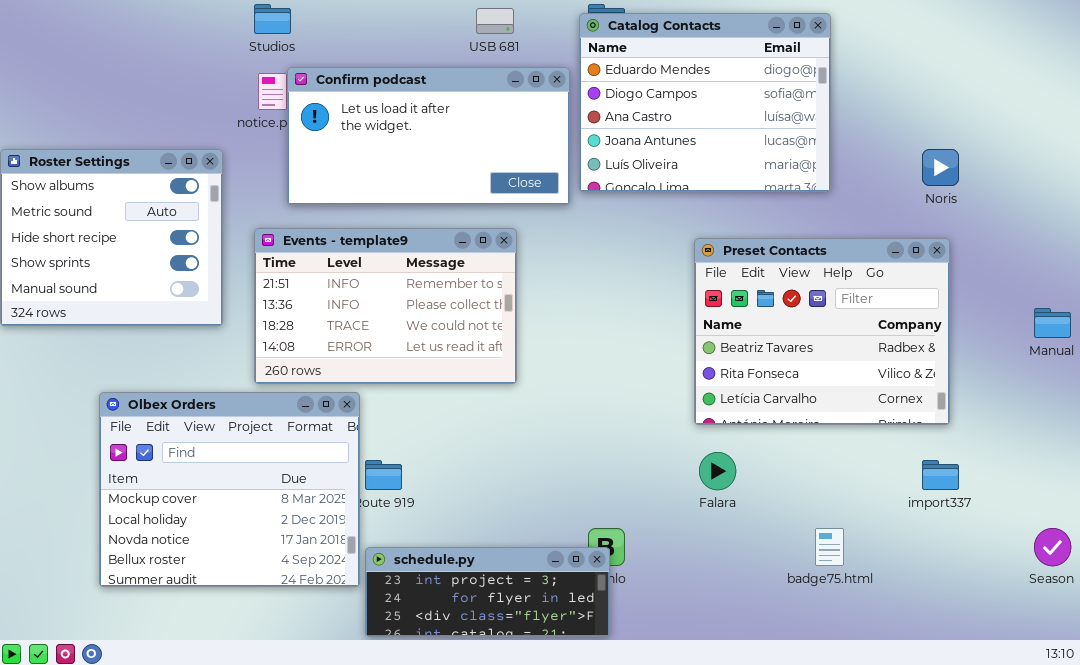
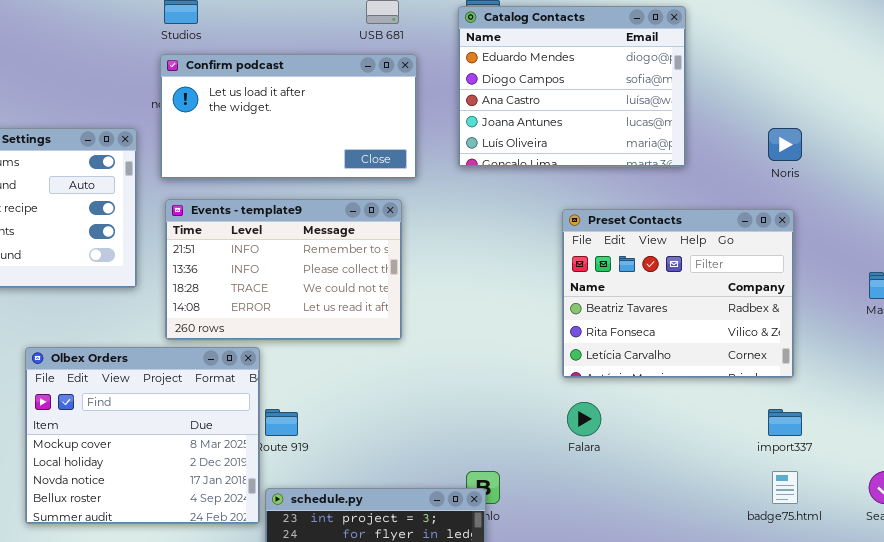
Confirm podcast: [287,67,570,205] -> [160,54,417,179], moved
badge75.html: [815,528,844,566] -> [772,471,798,504], moved

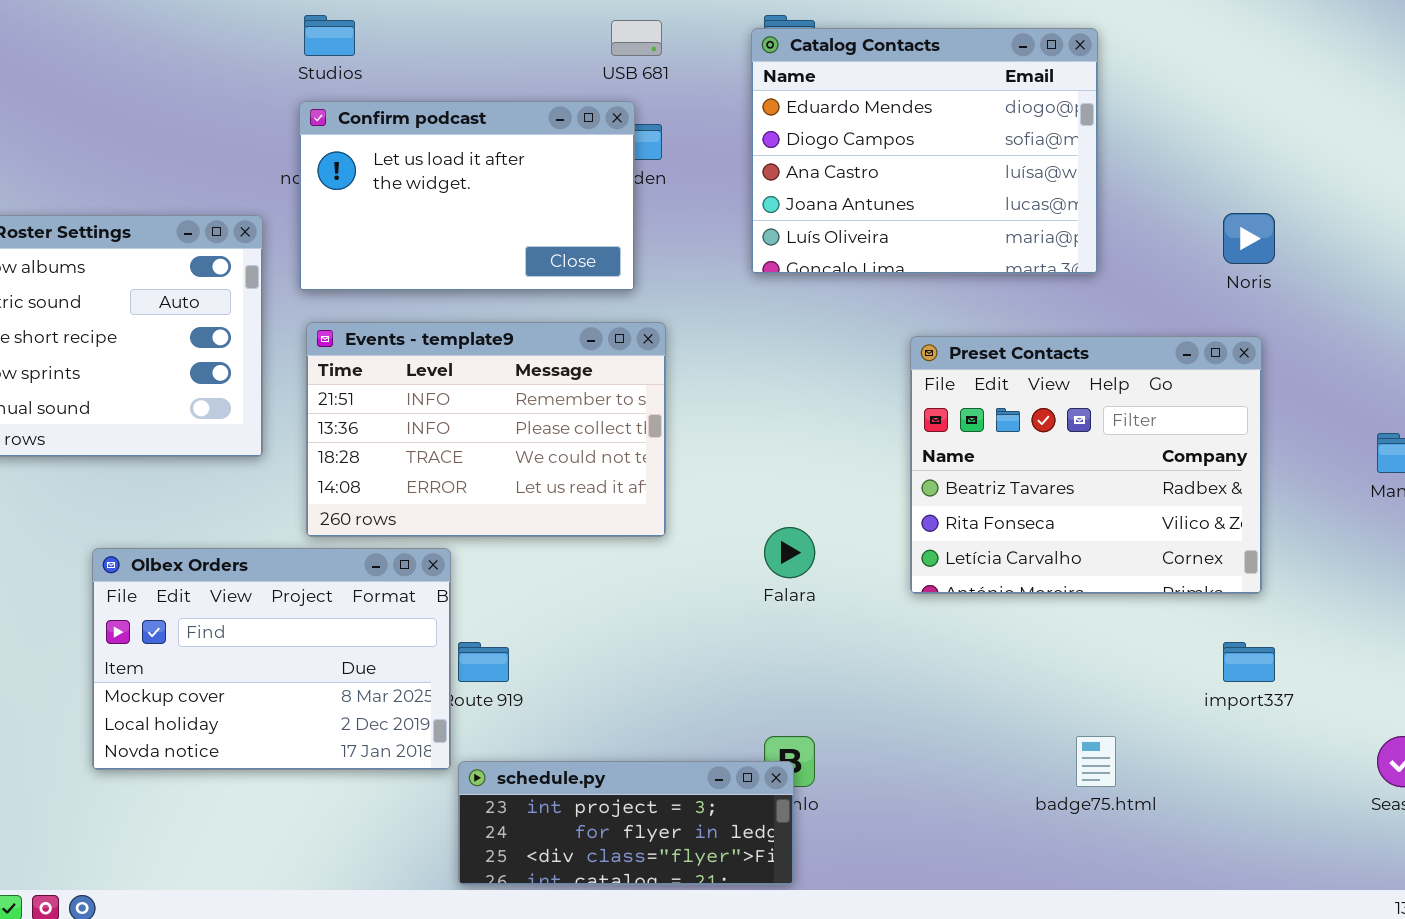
Confirm podcast: [160,54,417,179] -> [299,101,635,291], resized
Olbex Orders: [25,347,260,524] -> [92,548,451,770], resized
Falara: [567,402,601,436] -> [764,527,815,578], moved
badge75.html: [772,471,798,504] -> [1076,736,1116,787], moved

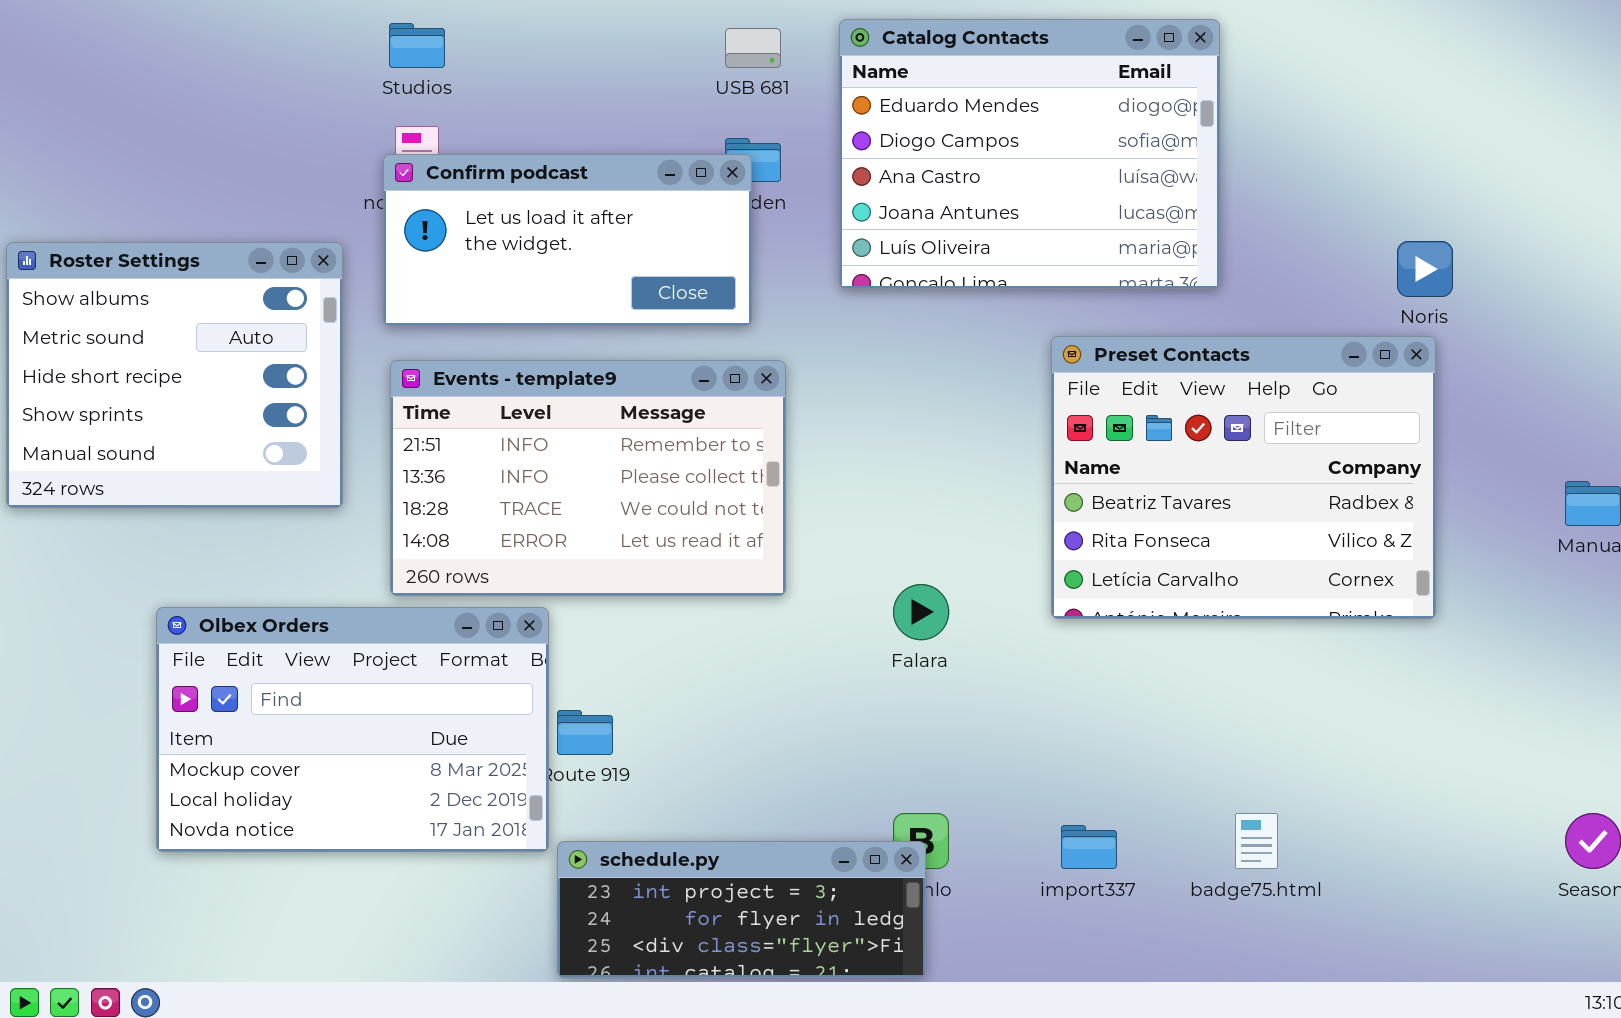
Catalog Contacts: [751,28,1098,274] -> [839,19,1220,289], moved
Confirm podcast: [299,101,635,291] -> [383,154,752,326], resized
Preset Contacts: [910,336,1262,594] -> [1051,336,1436,619], moved
import337: [1223,642,1275,682] -> [1061,825,1117,869], moved

